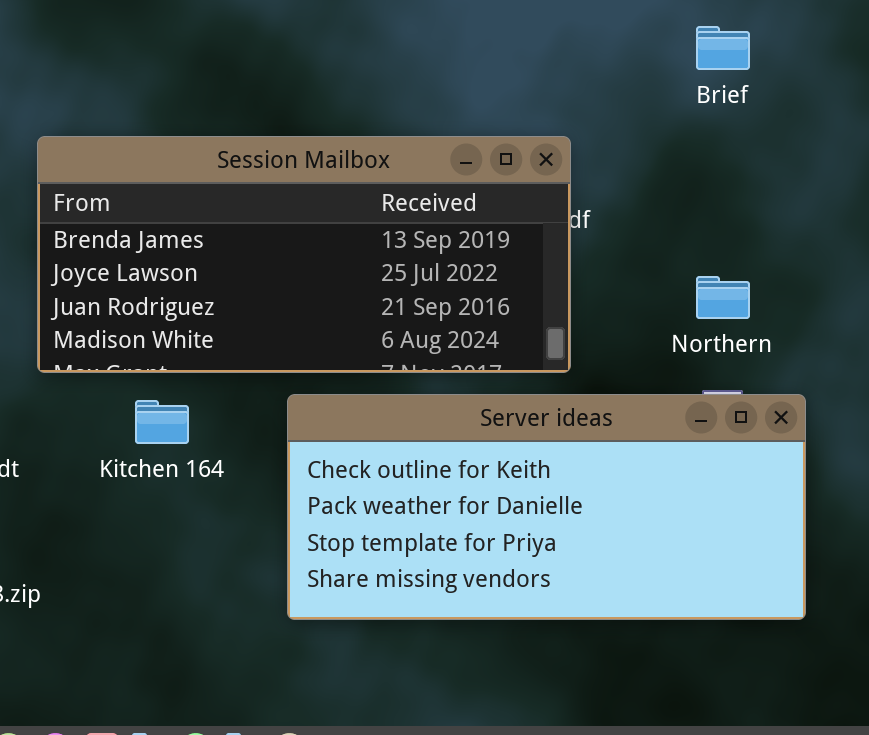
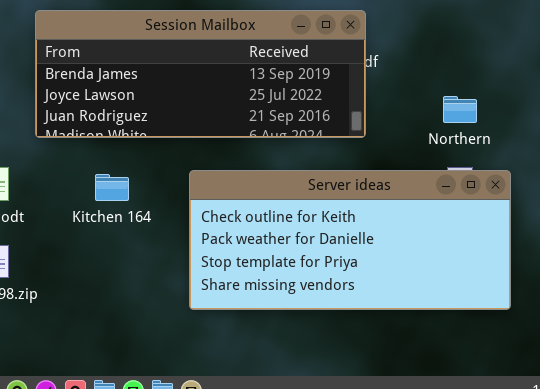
Session Mailbox: [37,136,571,373] -> [35,10,366,138], resized

